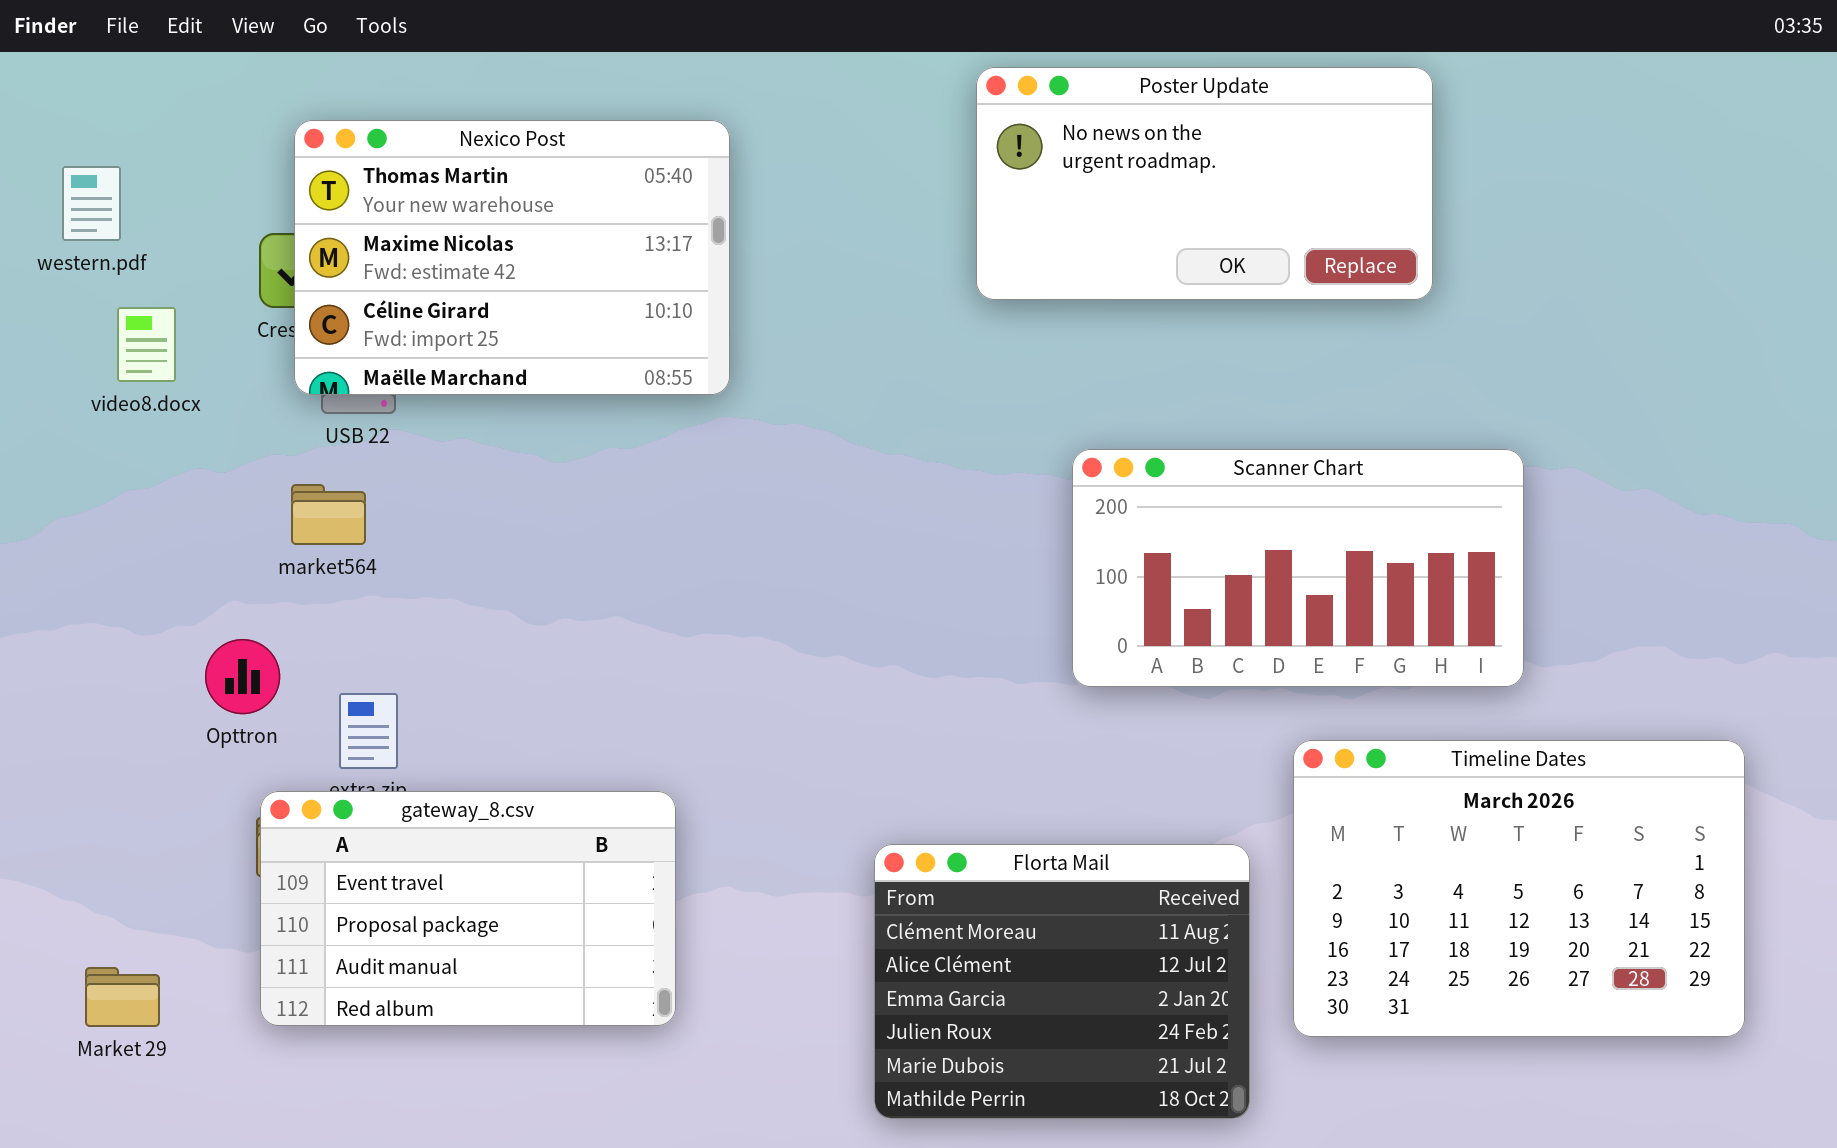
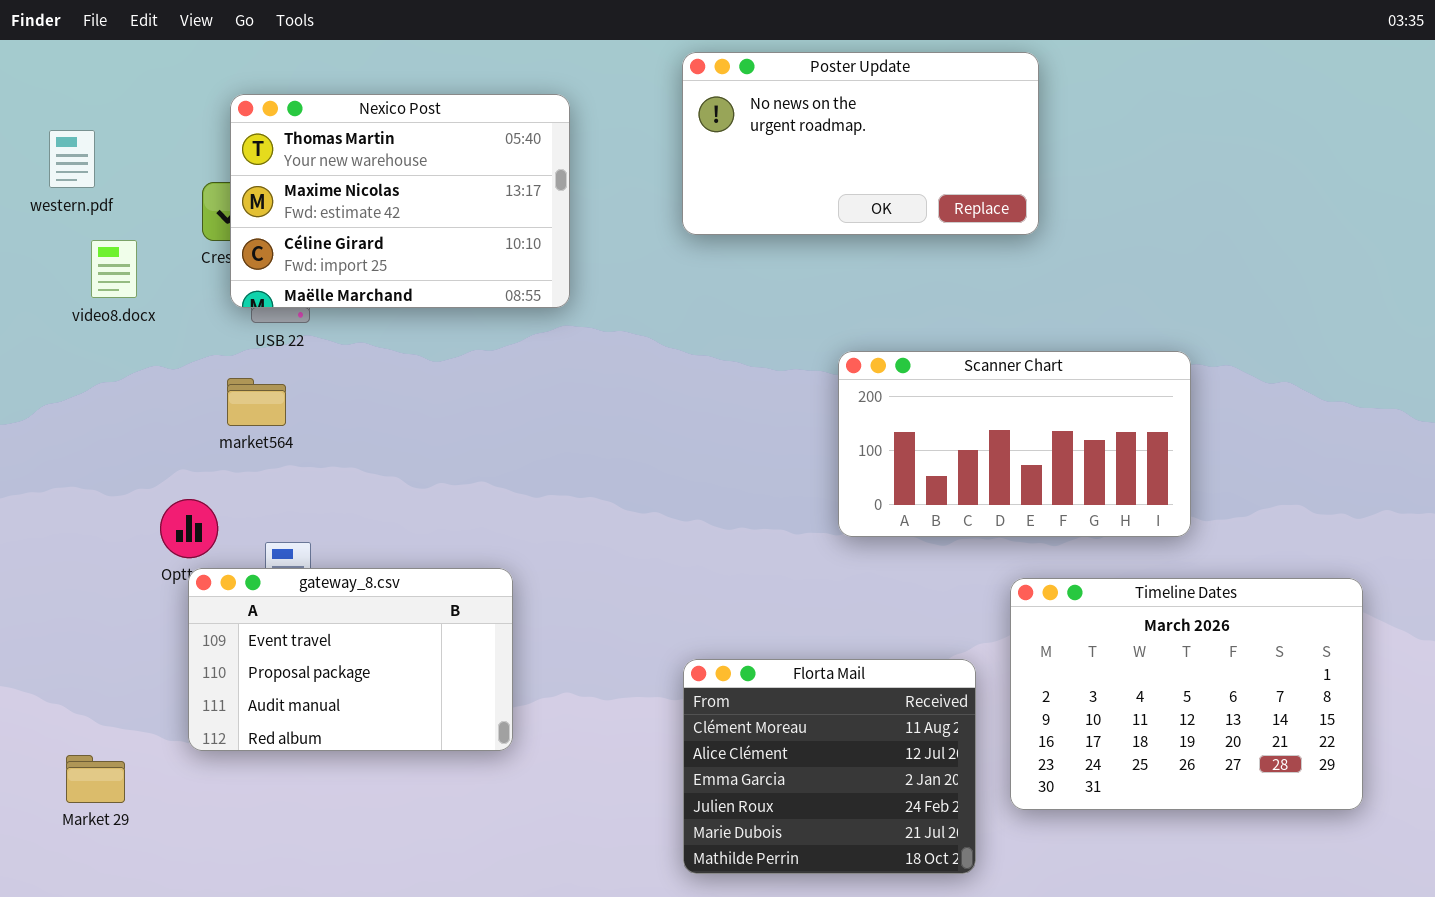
Poster Update: [976,67,1433,300] -> [682,52,1039,235], moved
gateway_8.csv: [260,791,676,1026] -> [188,568,513,751], moved

